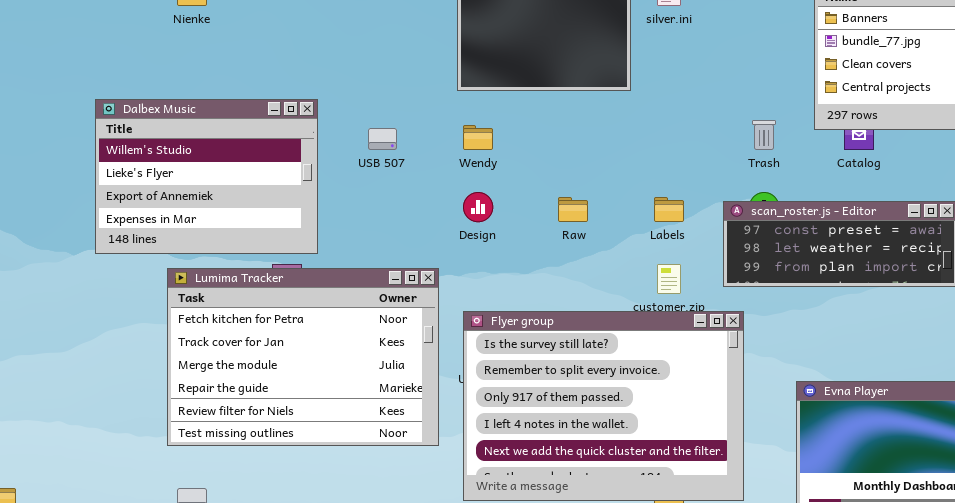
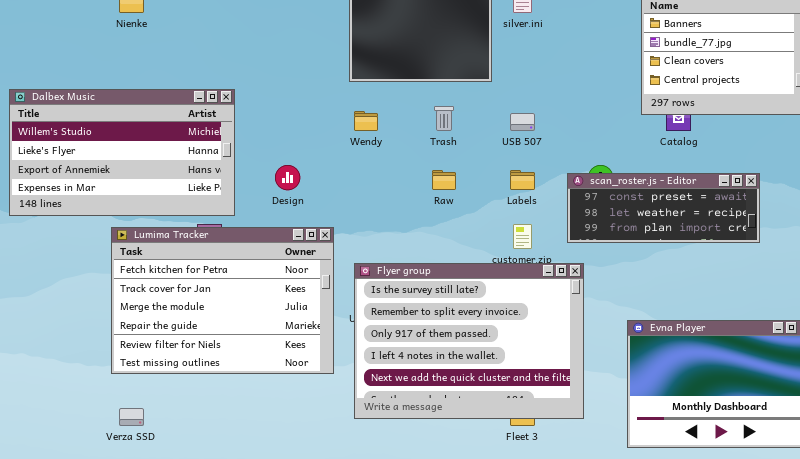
Dalbex Music: [95,99,318,254] -> [9,89,235,216], resized
Trash: [752,120,776,150] -> [434,106,454,131], moved
USB 507: [368,128,397,150] -> [510,113,535,131], moved
Design: [463,192,493,222] -> [275,165,300,190], moved

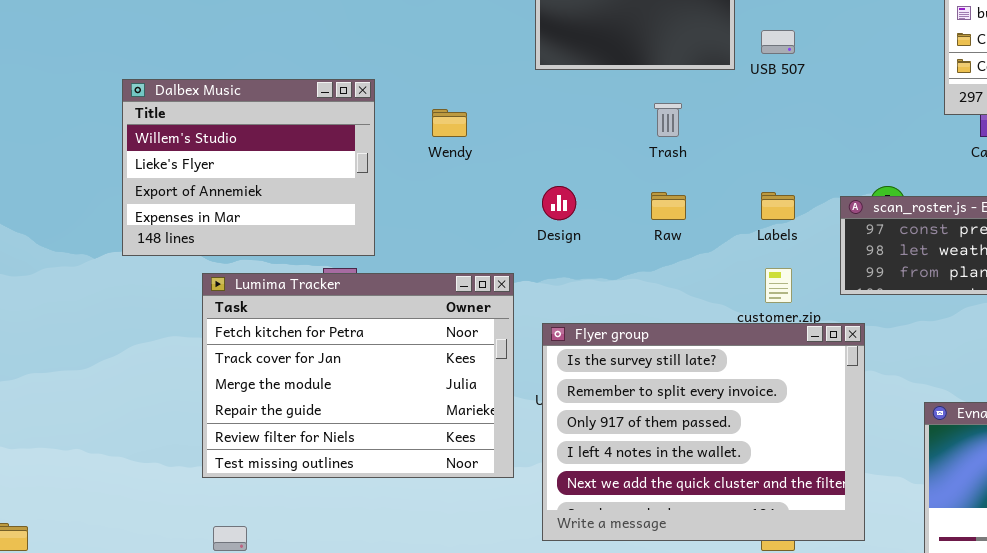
Dalbex Music: [9,89,235,216] -> [122,79,375,256], resized
Wendy: [354,111,378,131] -> [432,109,467,137], moved
USB 507: [510,113,535,131] -> [761,30,795,54], moved
Design: [275,165,300,190] -> [542,186,576,220], moved

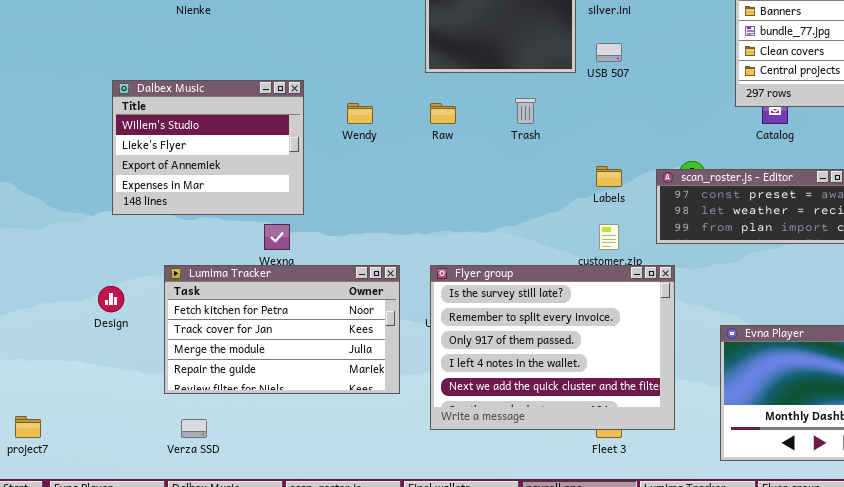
Design: [542,186,576,220] -> [98,286,124,312], moved
Raw: [651,192,686,220] -> [430,103,456,124], moved
Lumima Tracker: [202,273,514,478] -> [164,265,400,394], moved, resized

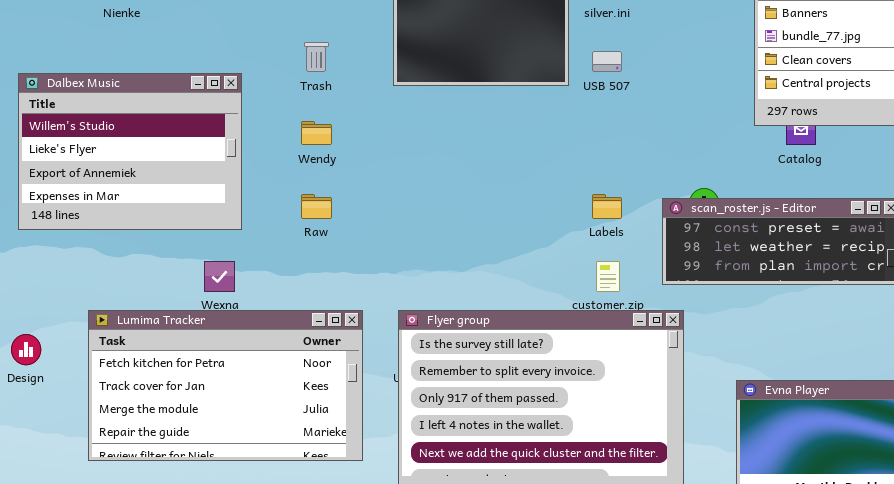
Dalbex Music: [112,80,304,215] -> [18,73,242,230], moved
Trash: [515,98,536,124] -> [304,42,329,72], moved
Raw: [430,103,456,124] -> [301,194,332,219], moved

